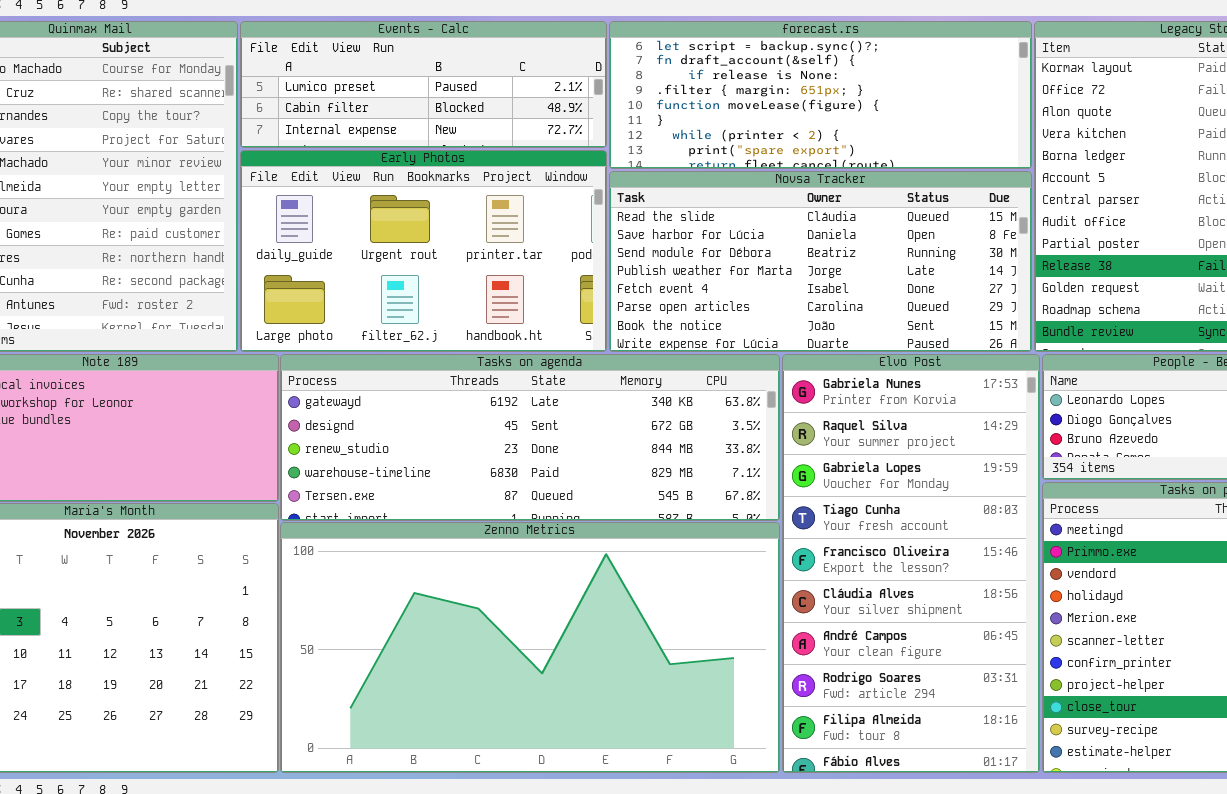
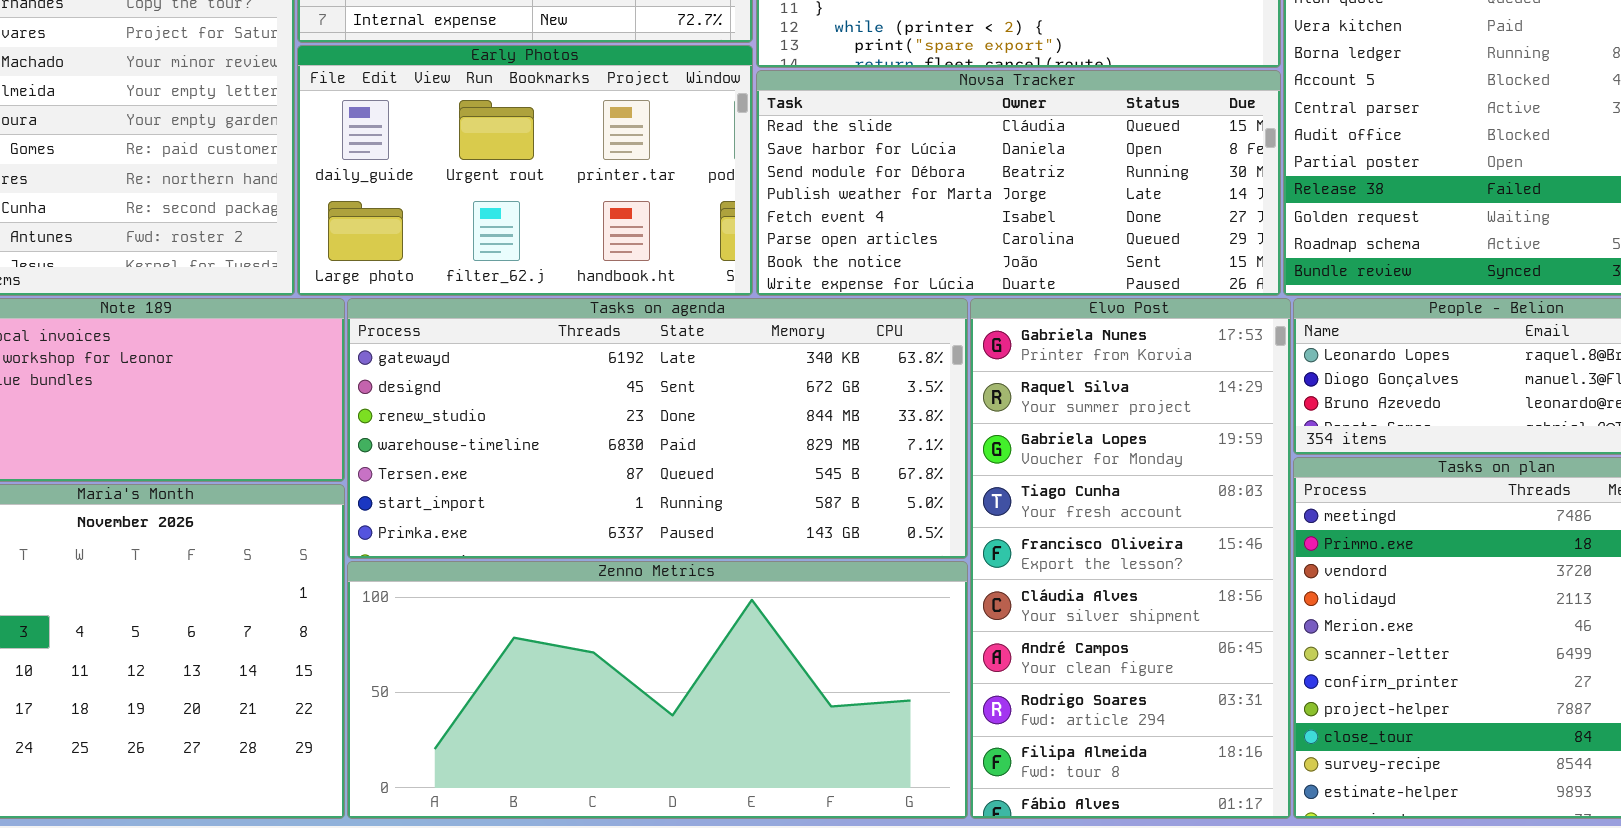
Tasks on agenda: [280,354,780,521] -> [347,298,968,559], resized
Zenno Metrics: [280,522,780,773] -> [347,561,968,819], resized

